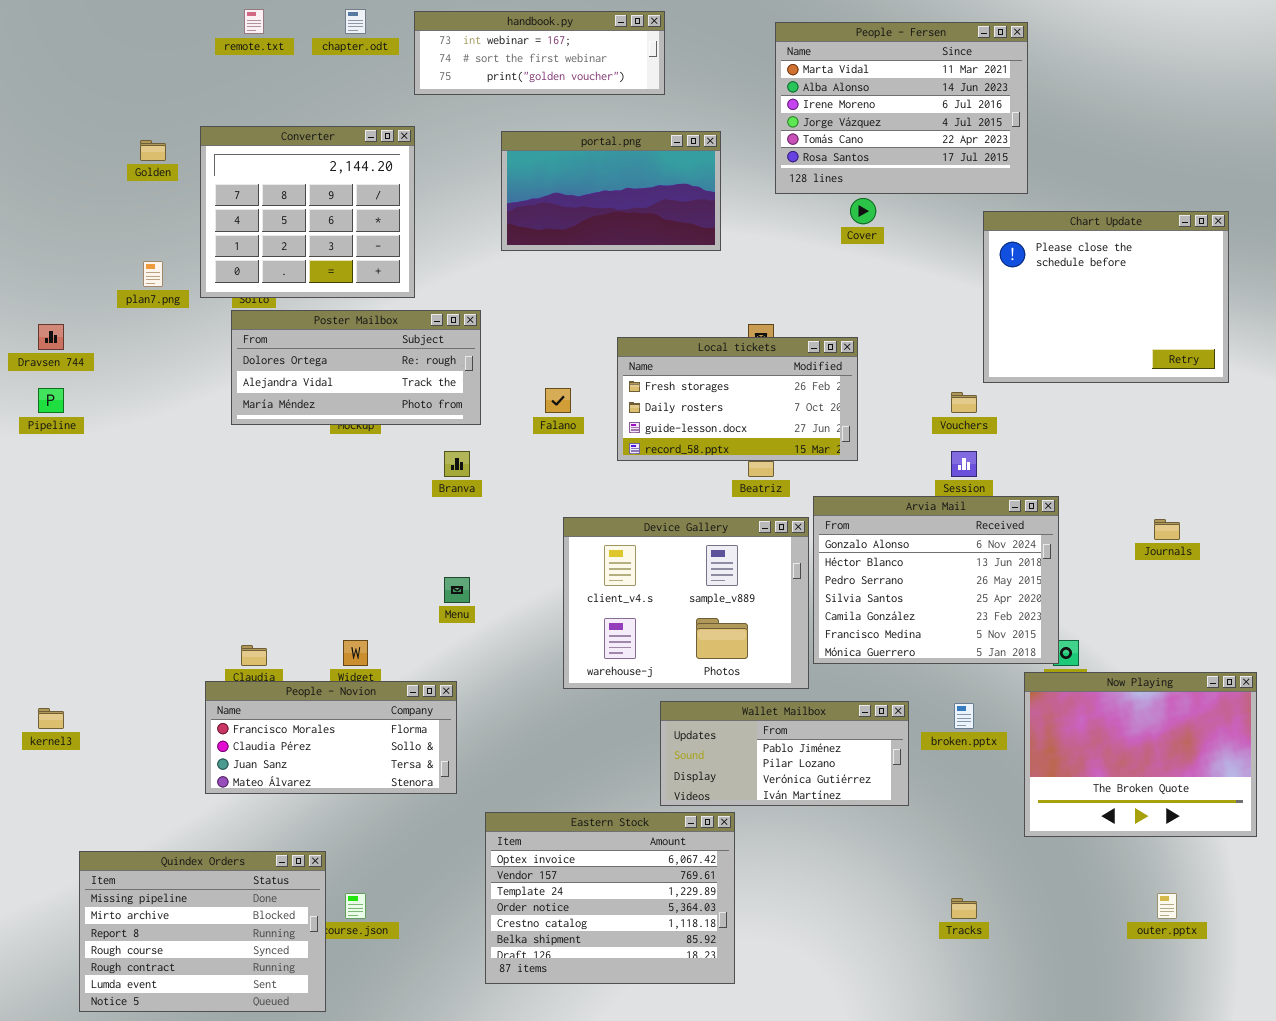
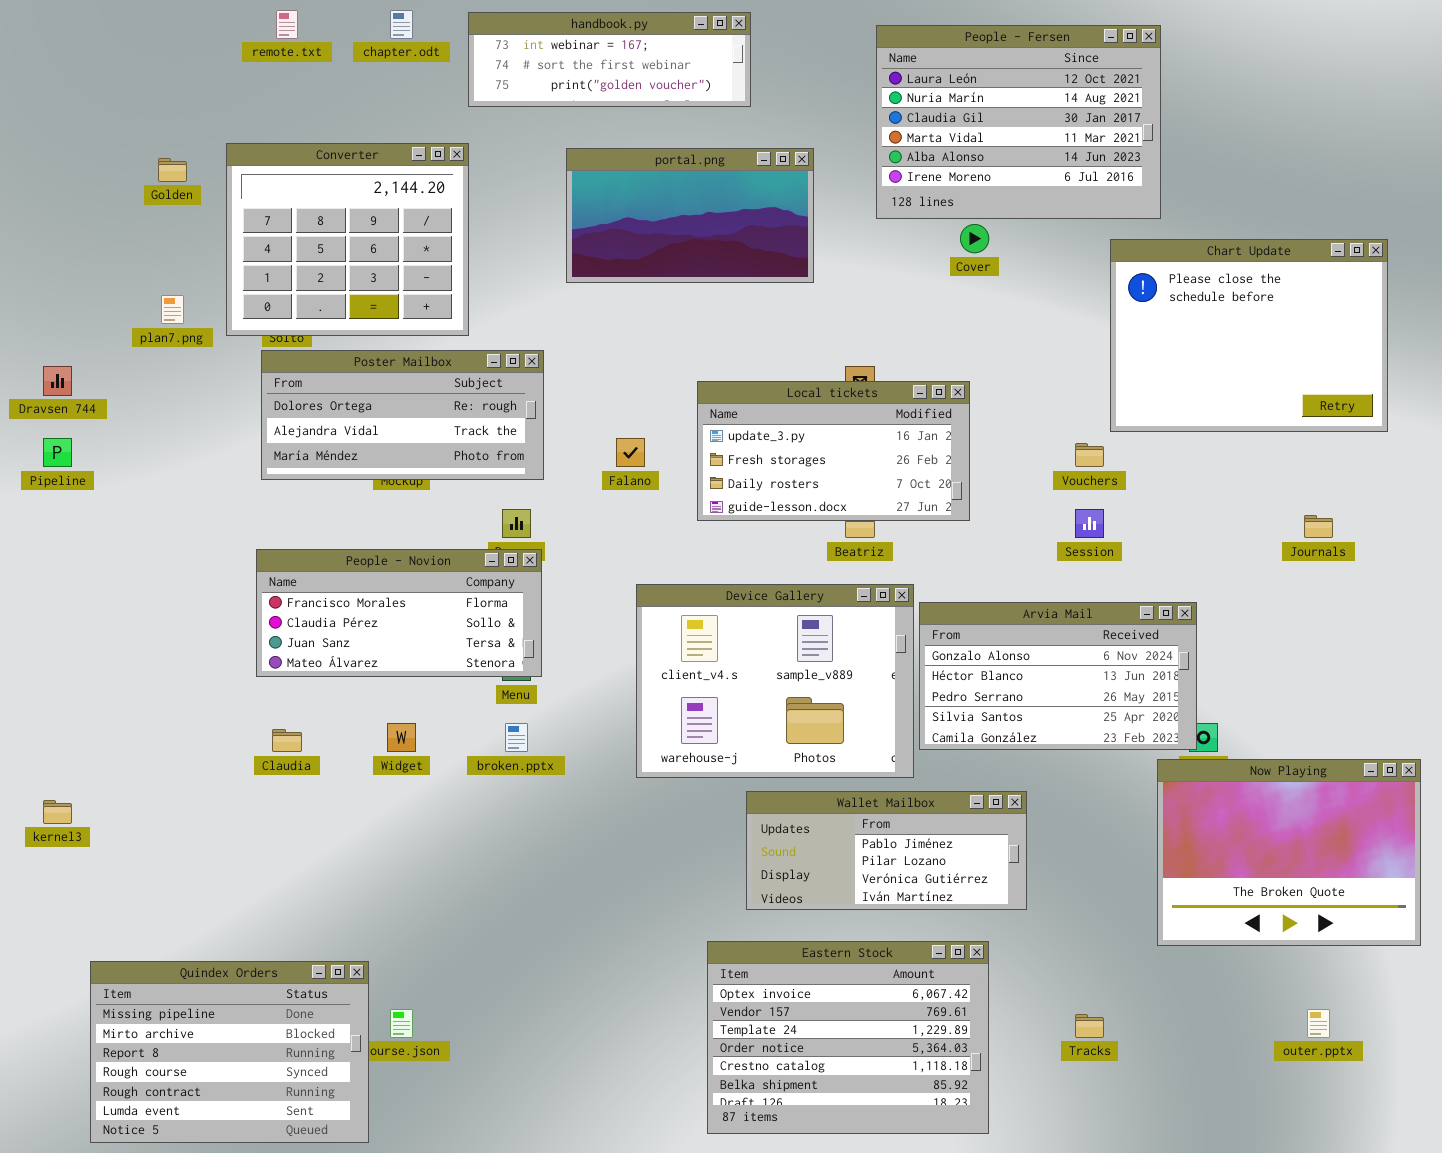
People - Fersen: [775,22,1028,194] -> [876,25,1161,219], scrolled up 3 rows
Local tickets: [617,337,858,461] -> [697,381,970,521], scrolled up 1 row
Arvia Mail: [813,496,1059,664] -> [919,602,1197,750], resized
Journals: [1154,519,1180,540] -> [1304,515,1333,538], moved
People - Novion: [205,681,457,794] -> [256,549,542,677], moved
broken.pptx: [954,703,974,729] -> [505,723,528,752], moved
Eastern Stock: [485,812,735,984] -> [707,941,989,1134], moved

